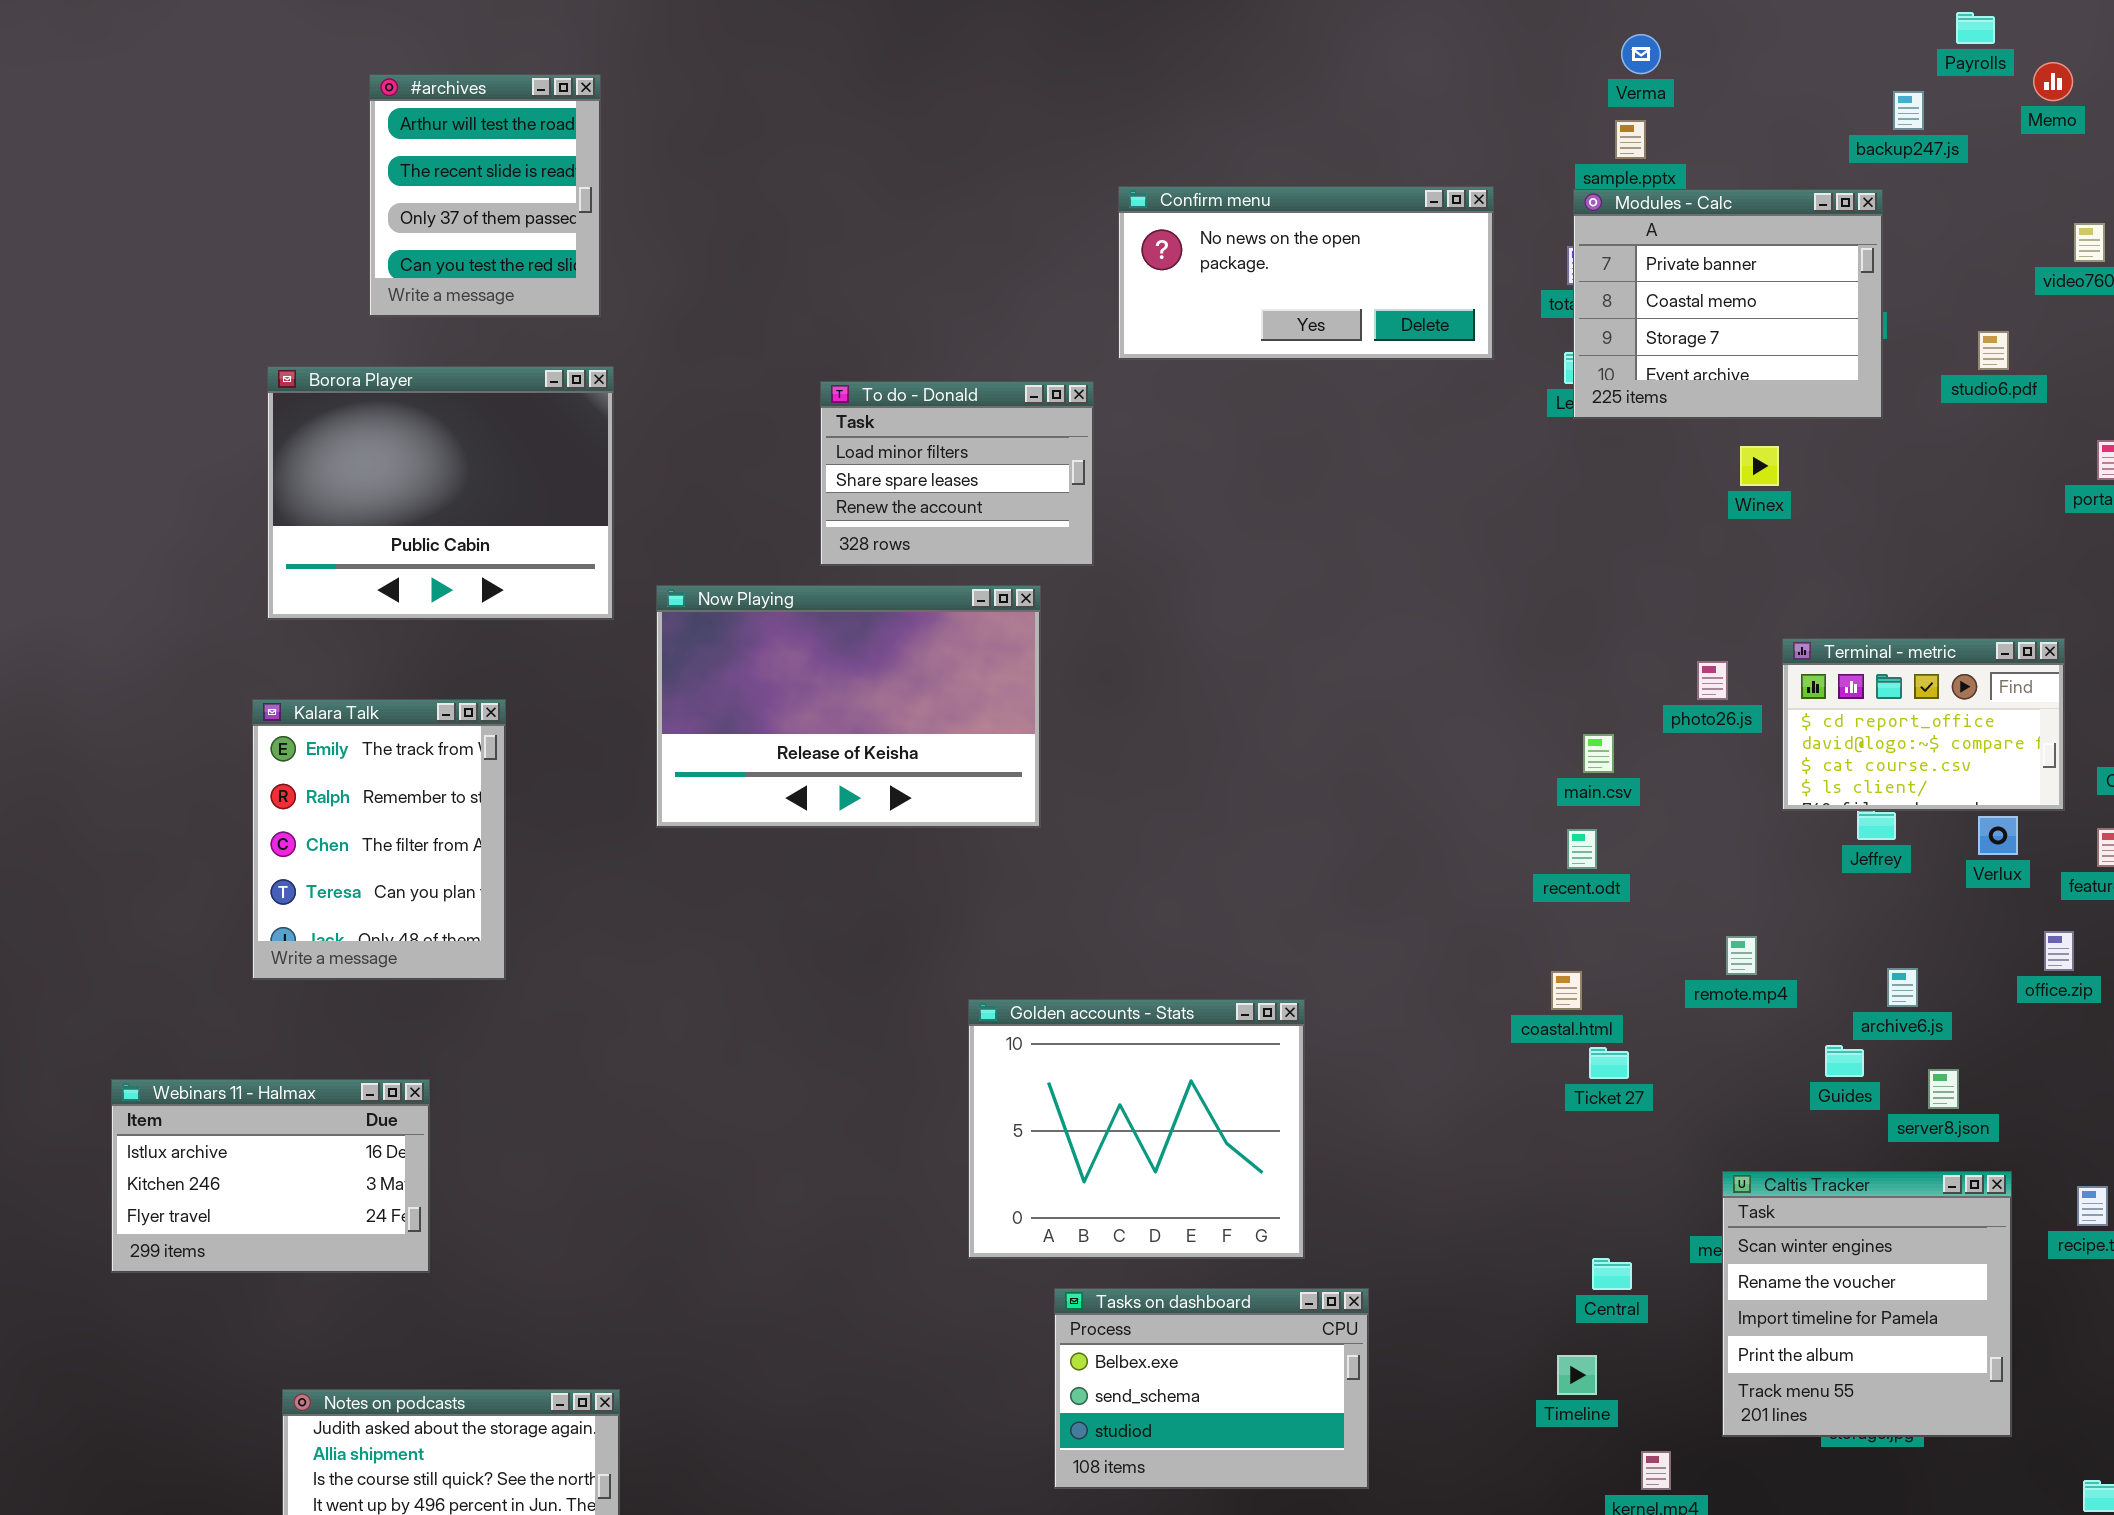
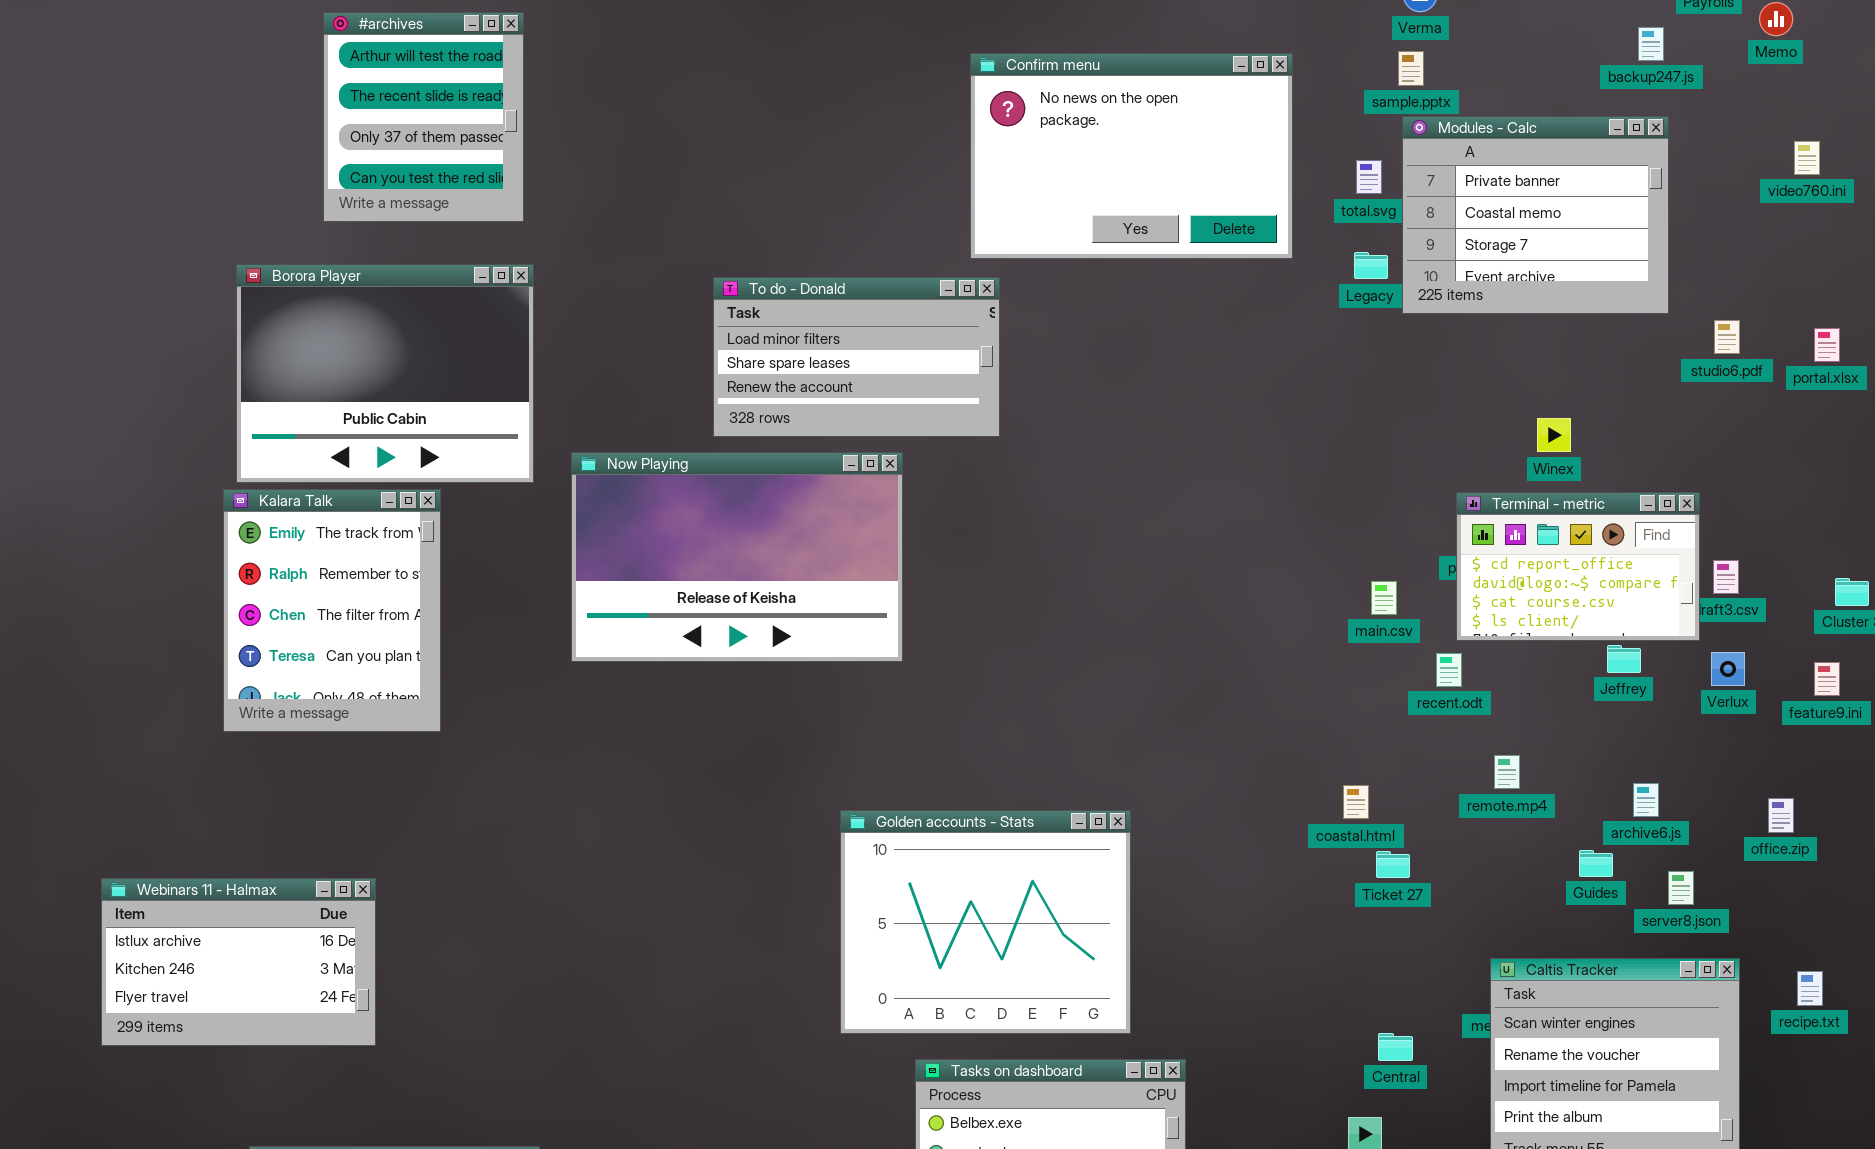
Confirm menu: [1118,186,1494,360] -> [970,53,1293,259], resized
Modules - Calc: [1573,189,1883,419] -> [1402,116,1669,314], moved
studio6.pdf: [1978,331,2009,370] -> [1714,320,1740,354], moved
To do - Donald: [820,381,1094,566] -> [713,277,1000,437], resized
Winex: [1740,446,1779,486] -> [1537,418,1571,452], moved
Terminal - metric: [1782,638,2065,811] -> [1456,492,1700,641], moved
Kalara Talk: [252,699,506,980] -> [223,489,441,732], moved
recent.odt: [1567,829,1597,869] -> [1436,653,1462,687], moved
office.zip: [2044,931,2074,971] -> [1768,798,1794,833], moved

